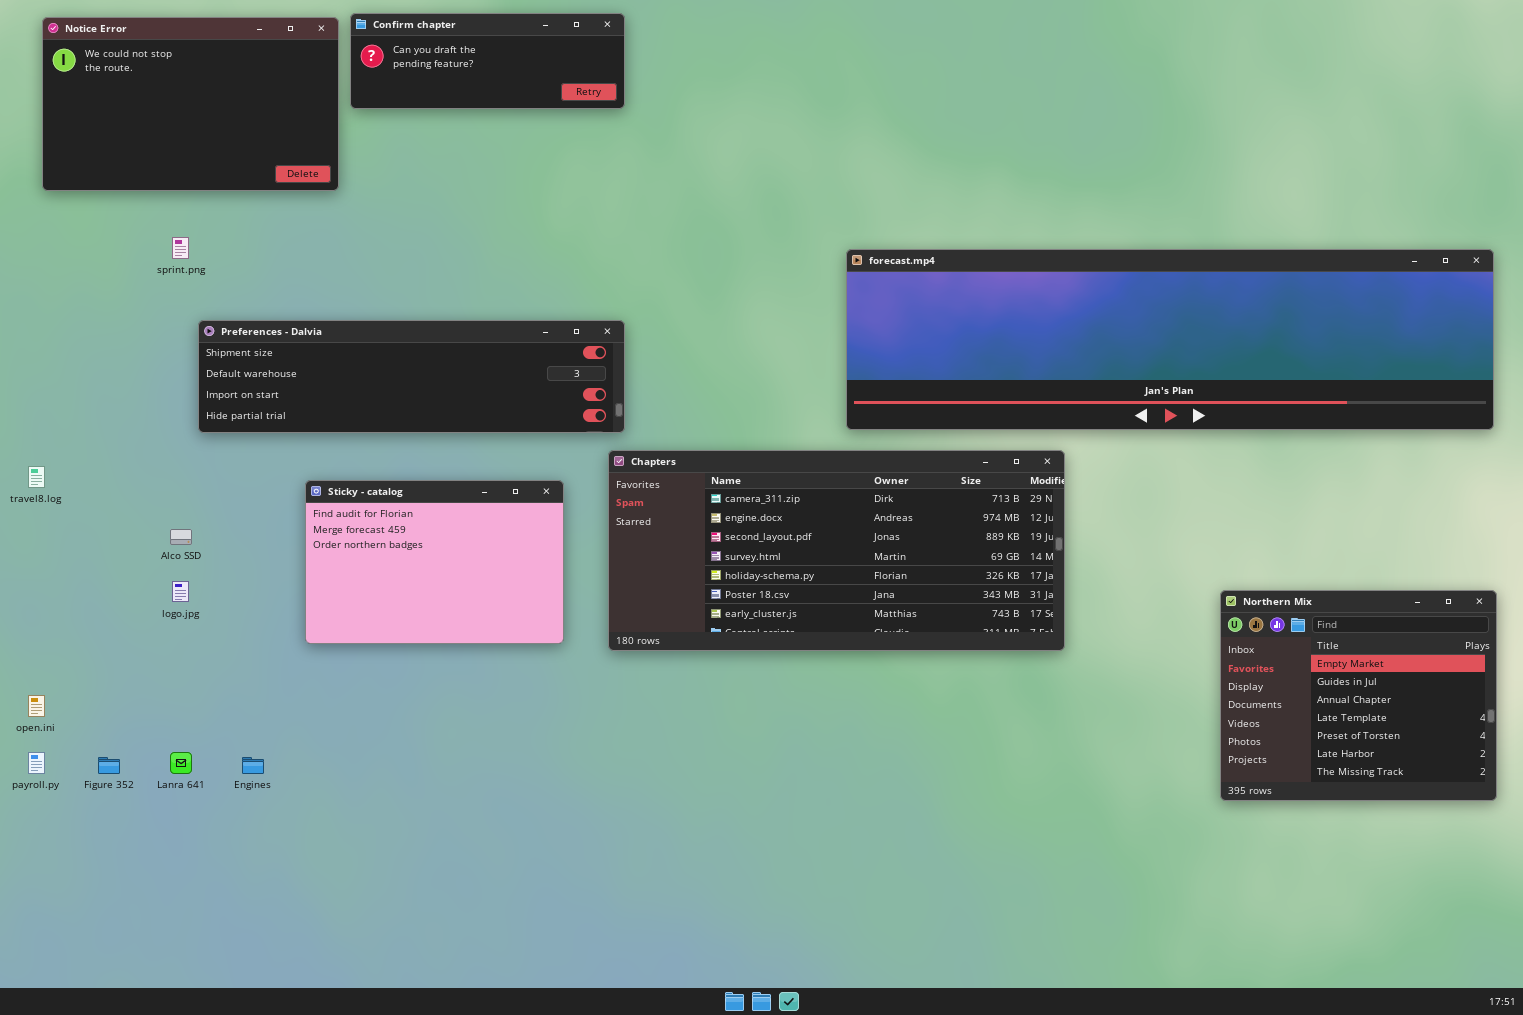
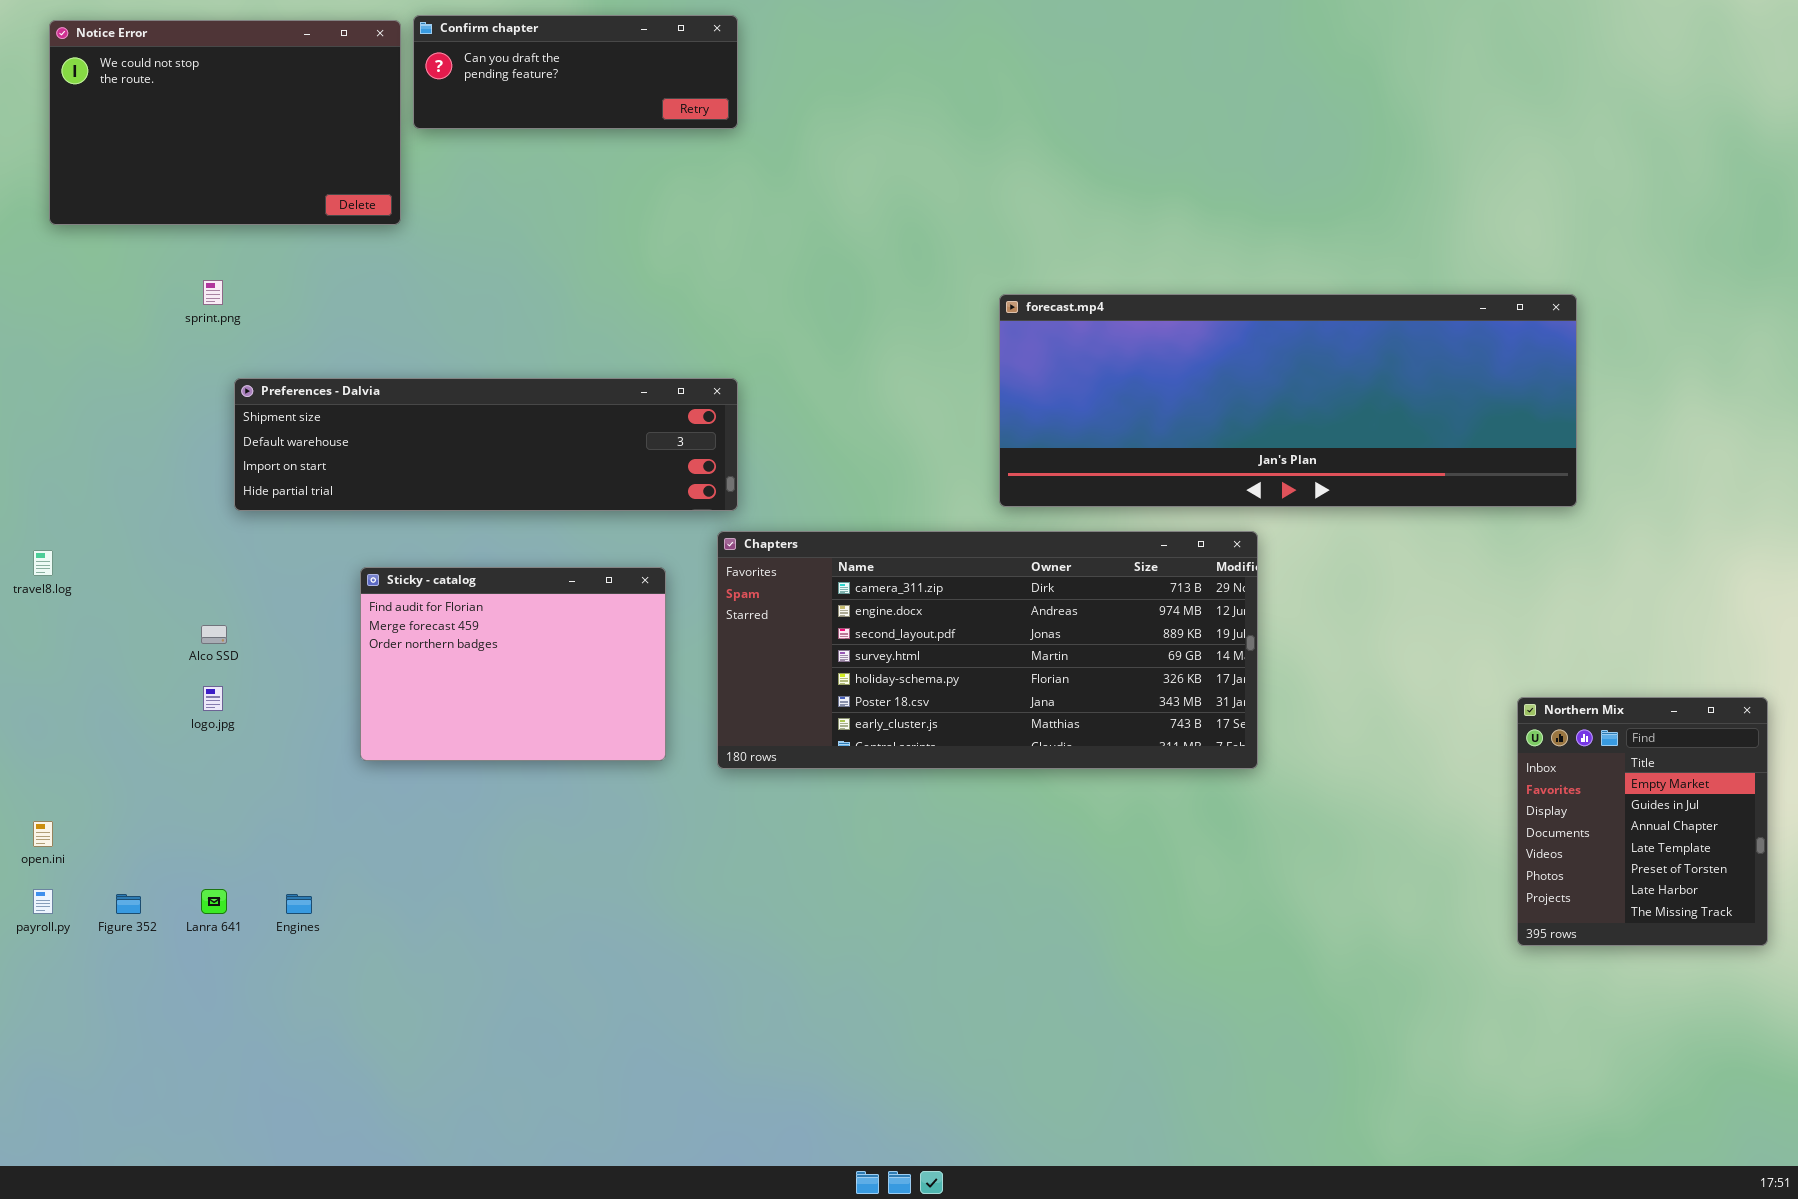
forecast.mp4: [846,249,1494,430] -> [999,294,1577,507], resized
Northern Mix: [1220,590,1497,801] -> [1517,697,1768,946], resized

